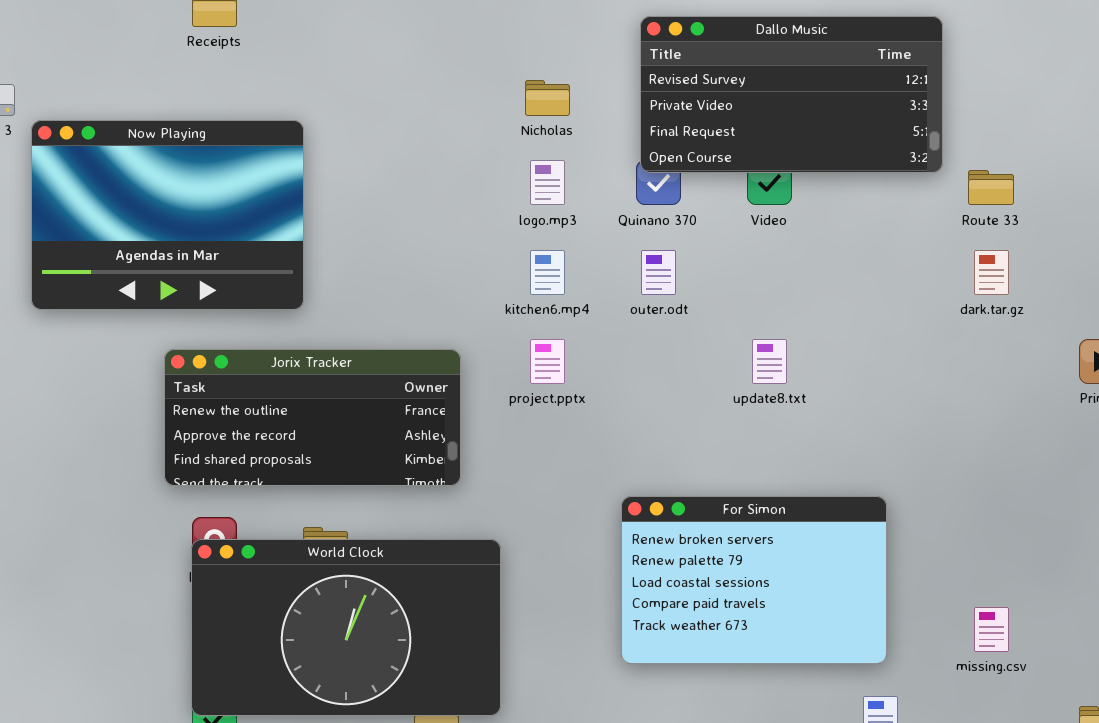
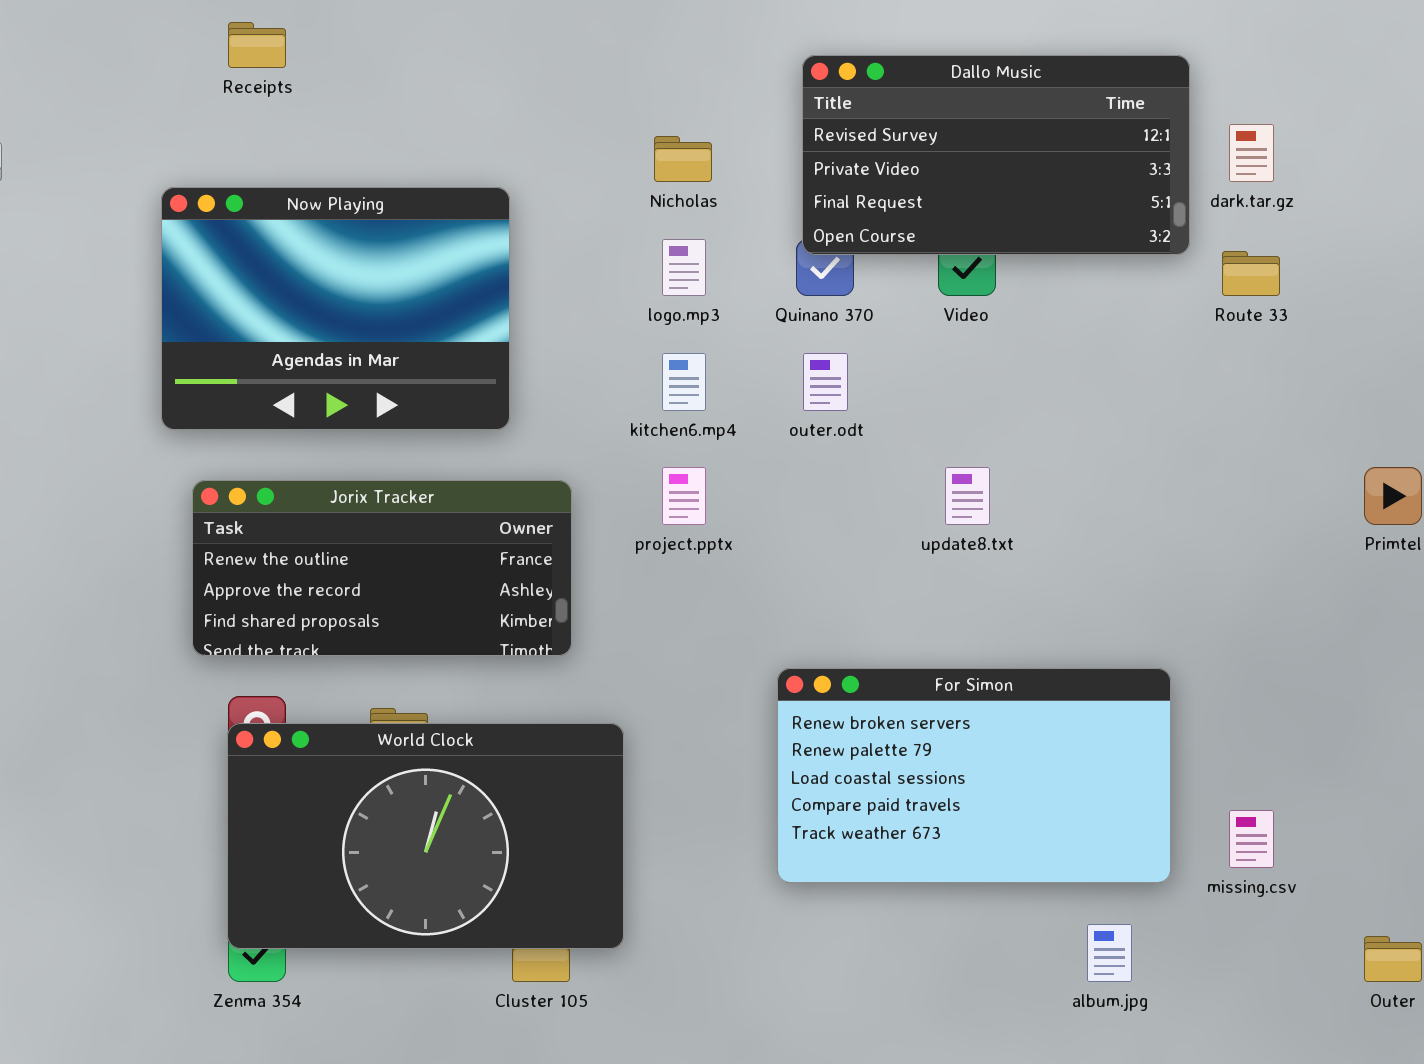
Now Playing: [31,120,304,310] -> [161,187,510,430], moved
dark.tar.gz: [974,250,1009,295] -> [1229,124,1274,182], moved
For Simon: [621,496,887,664] -> [777,668,1171,883], resized

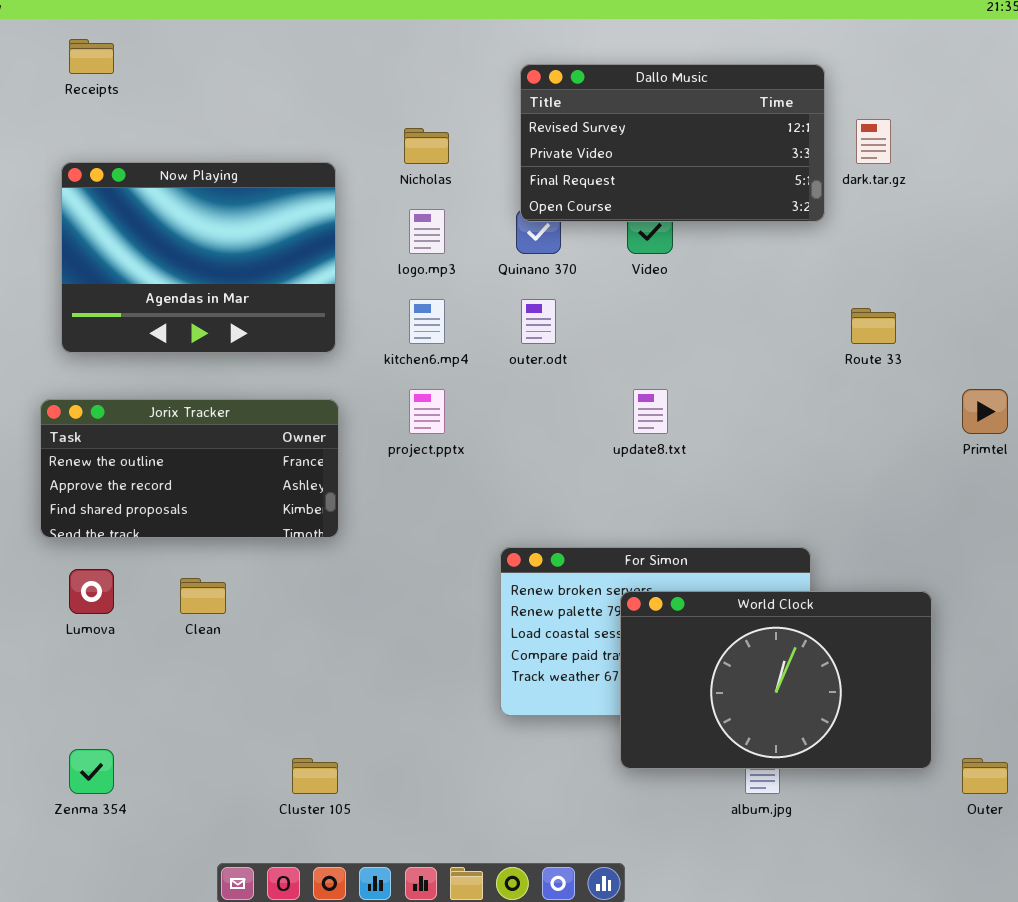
Now Playing: [161,187,510,430] -> [61,162,336,353], moved
Route 33: [1222,251,1280,296] -> [851,308,896,344], moved
World Clock: [227,723,624,949] -> [620,591,932,769], moved

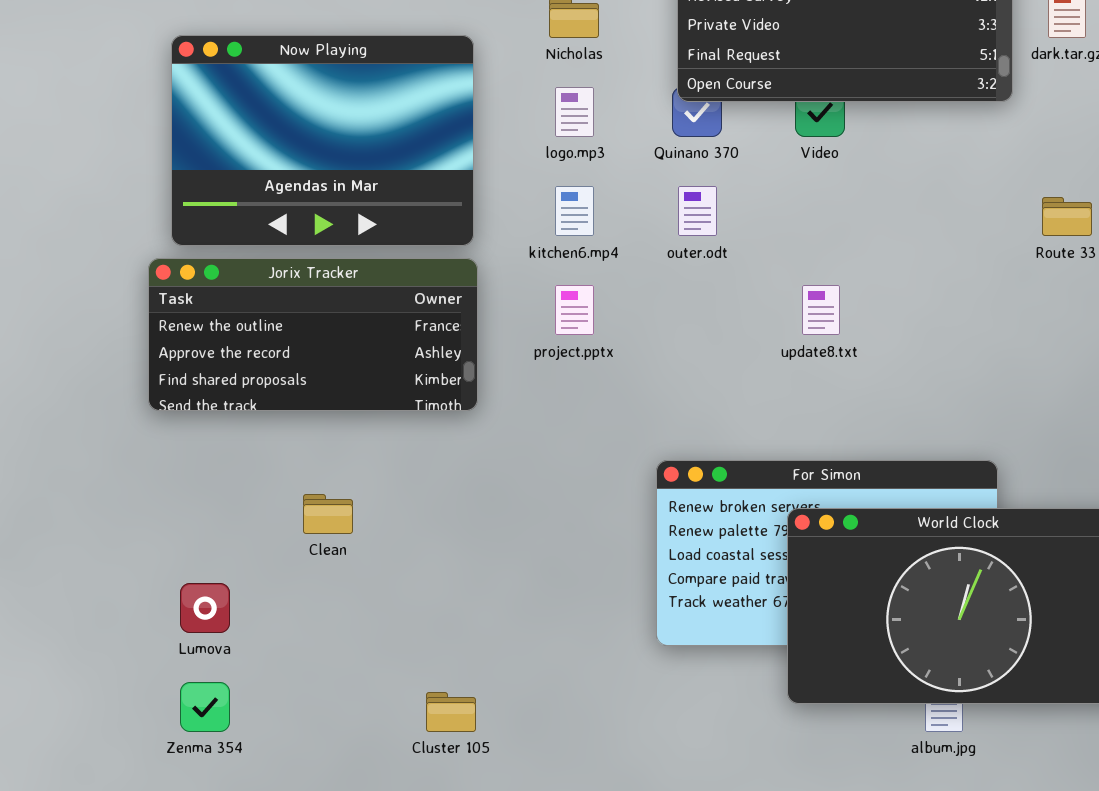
Jorix Tracker: [40,399,339,538] -> [148,258,478,411], moved
Lumova: [69,569,114,614] -> [180,583,230,633], moved

